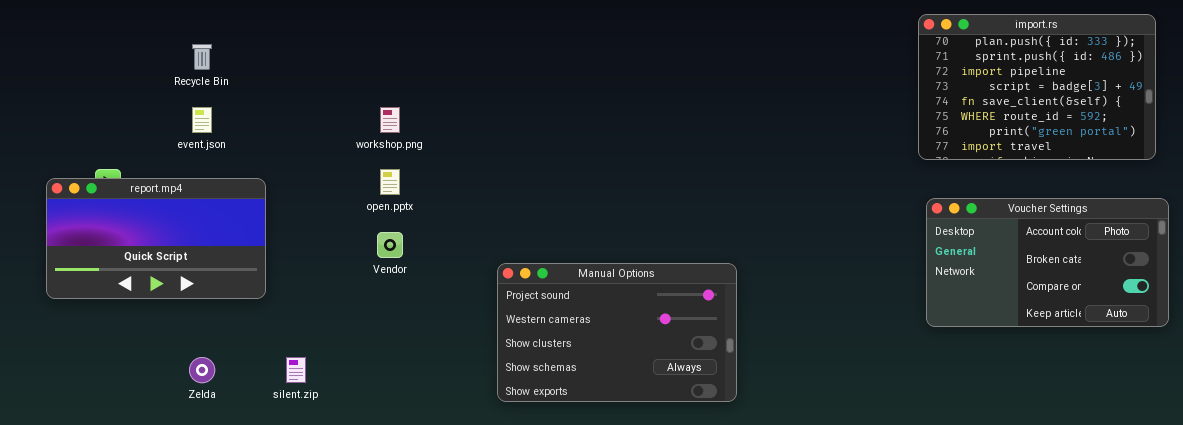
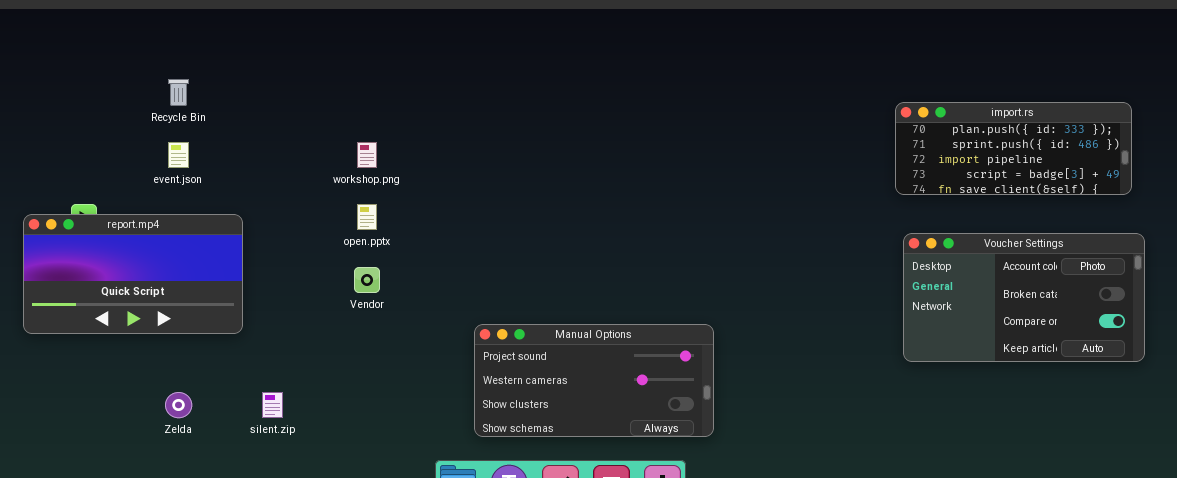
import.rs: [918,14,1156,160] -> [895,102,1132,195], resized
Manual Options: [497,263,737,402] -> [474,324,714,437], resized

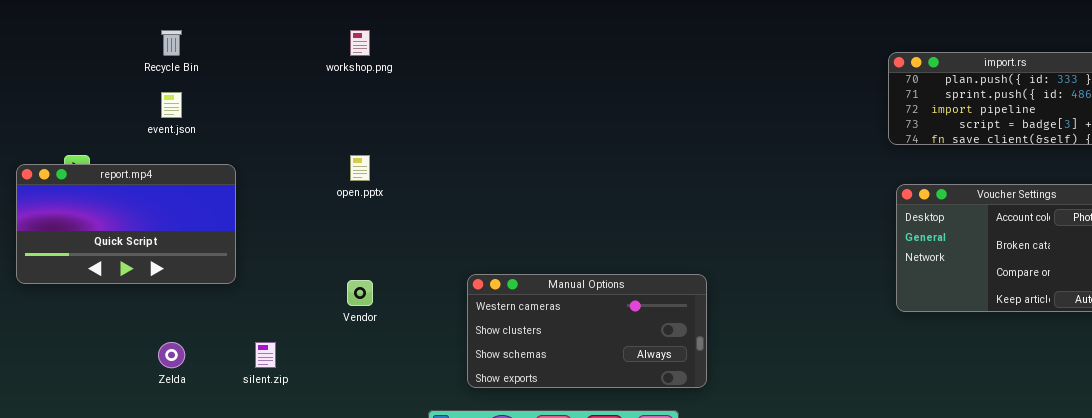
workshop.png: [357,142,377,168] -> [350,30,370,56], moved
Vendor: [354,267,380,293] -> [347,280,373,306], moved
Manual Options: [474,324,714,437] -> [467,274,707,388], scrolled down 1 row

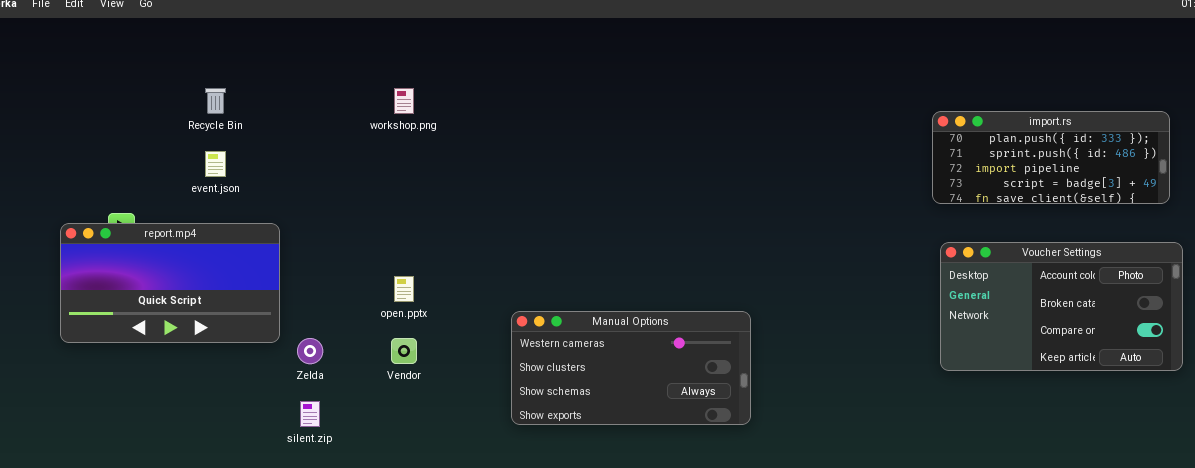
open.pptx: [350,155,370,181] -> [394,276,414,302], moved
Manual Options: [467,274,707,388] -> [511,311,751,425], moved
Zelda: [158,342,185,368] -> [297,338,323,364], moved

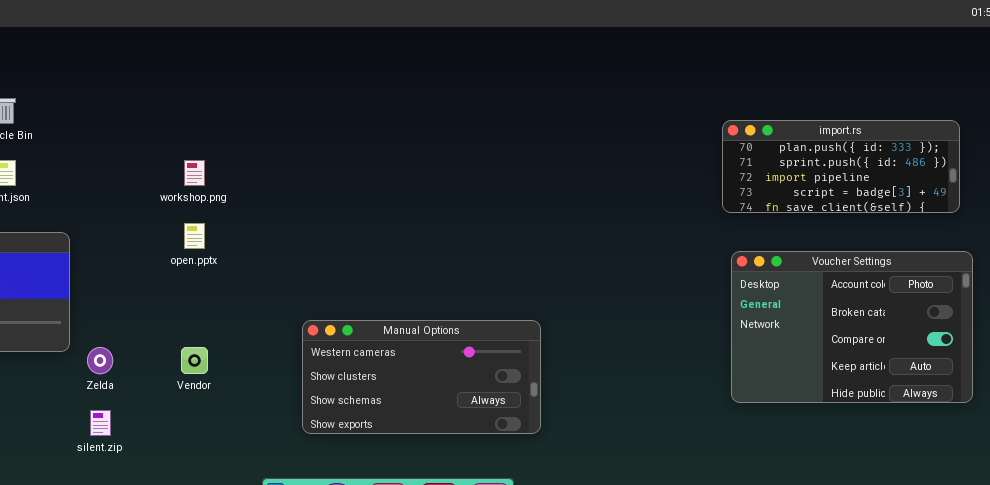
workshop.png: [394,88,414,114] -> [184,160,205,186], moved
Voucher Settings: [940,242,1183,371] -> [731,251,973,403], resized
open.pptx: [394,276,414,302] -> [184,223,205,249], moved

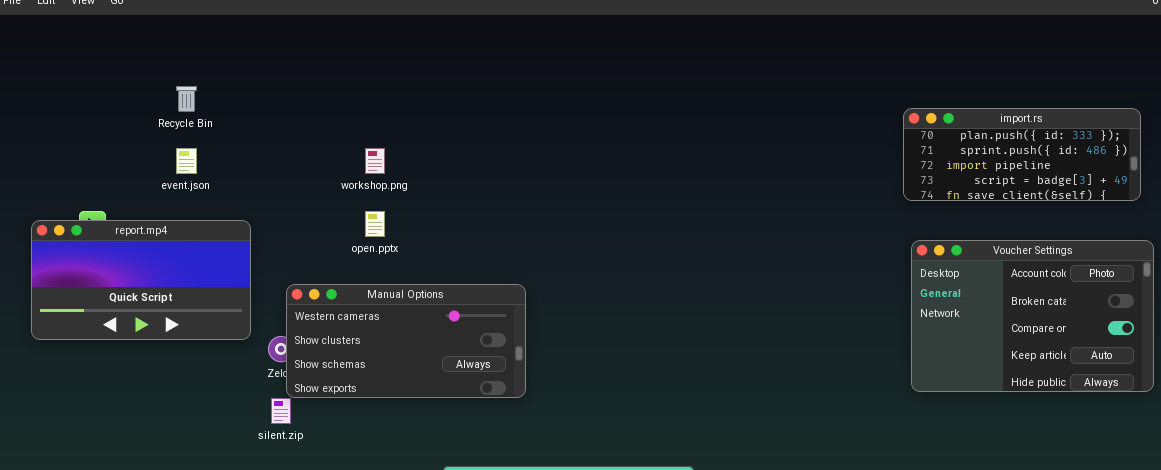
Manual Options: [302,320,541,434] -> [286,284,526,398], moved

